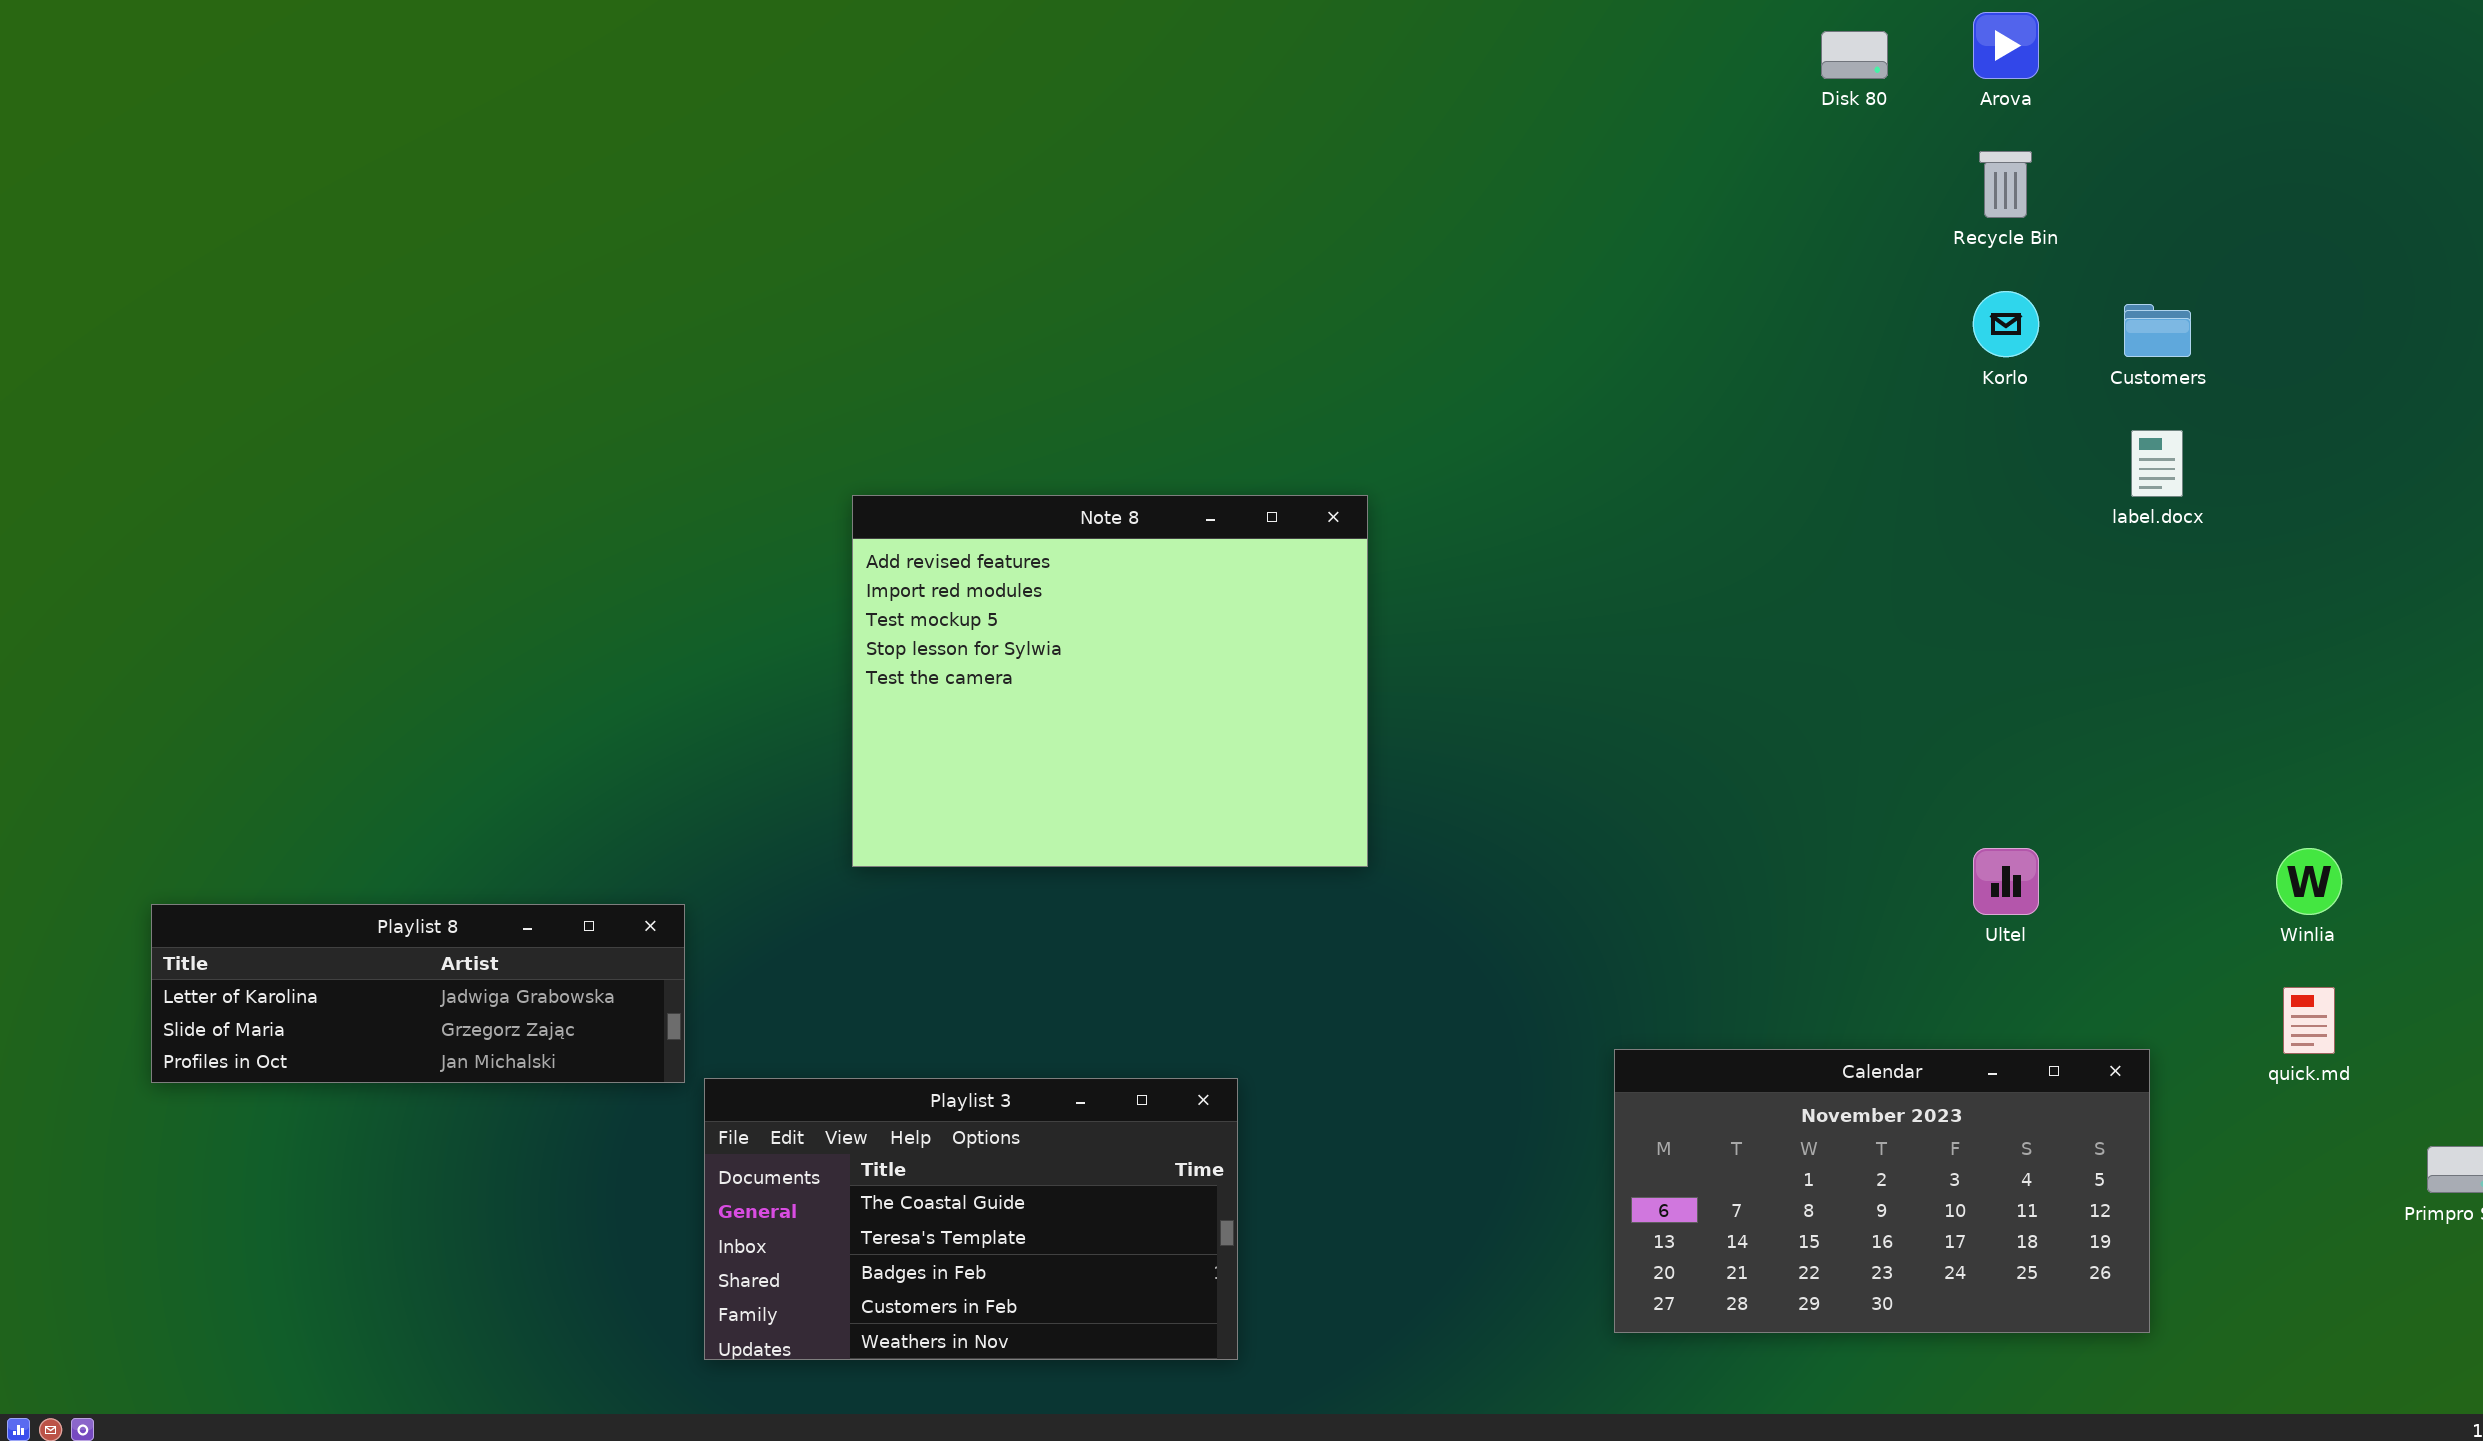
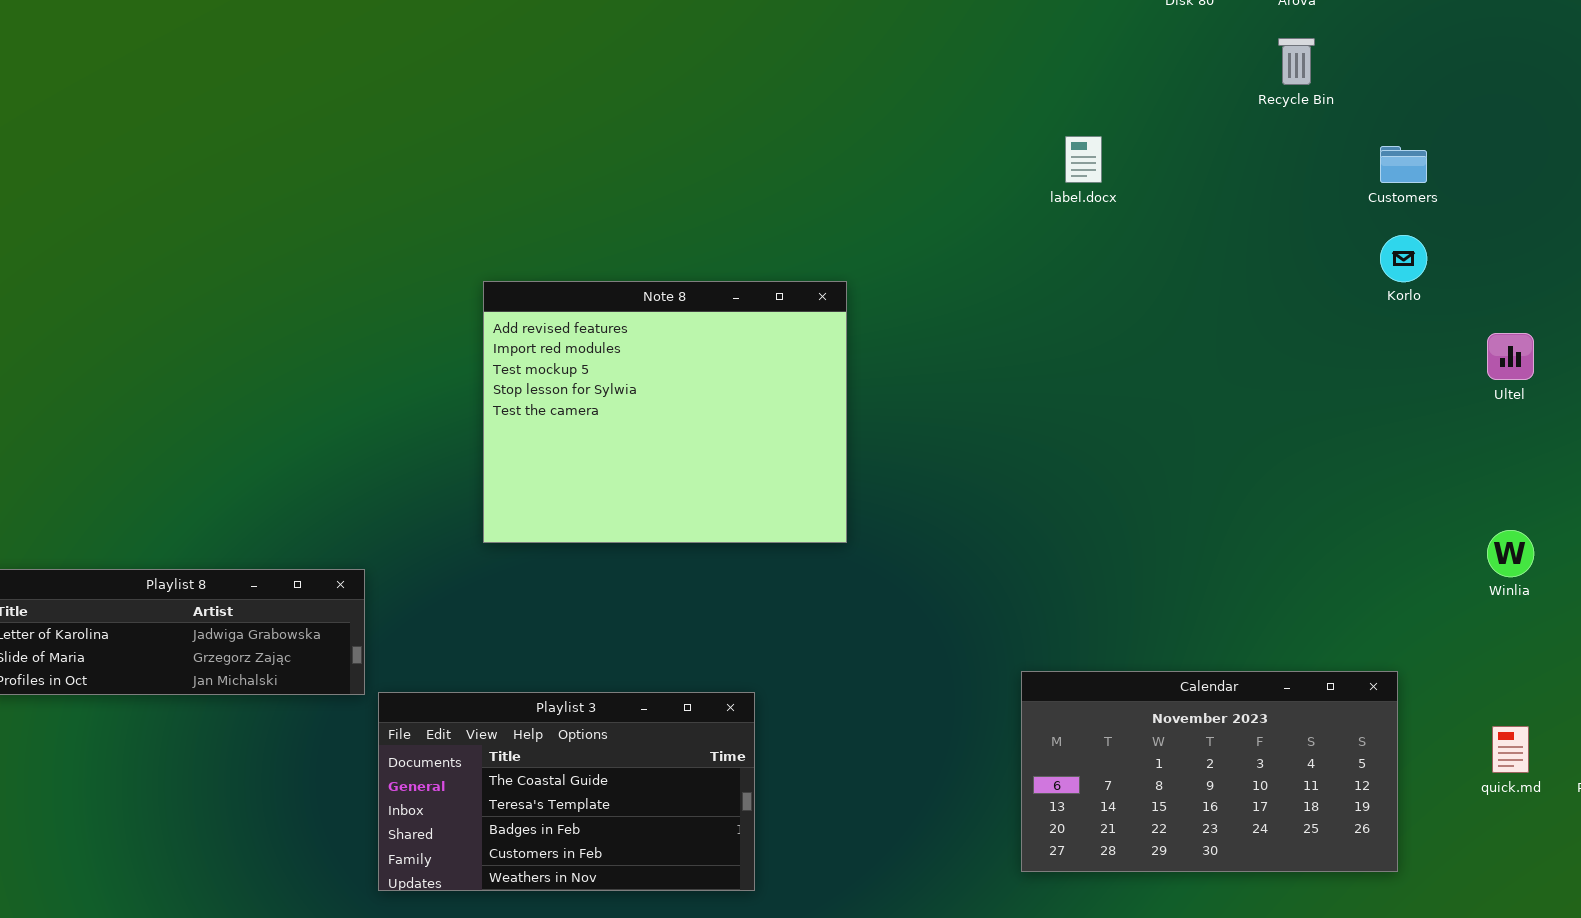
Korlo: [1973,291,2039,357] -> [1380,235,1427,282], moved
label.docx: [2131,430,2183,497] -> [1065,136,1102,183], moved
Ultel: [1973,848,2039,915] -> [1487,333,1534,380], moved
quick.md: [2283,987,2335,1054] -> [1492,726,1529,773], moved

